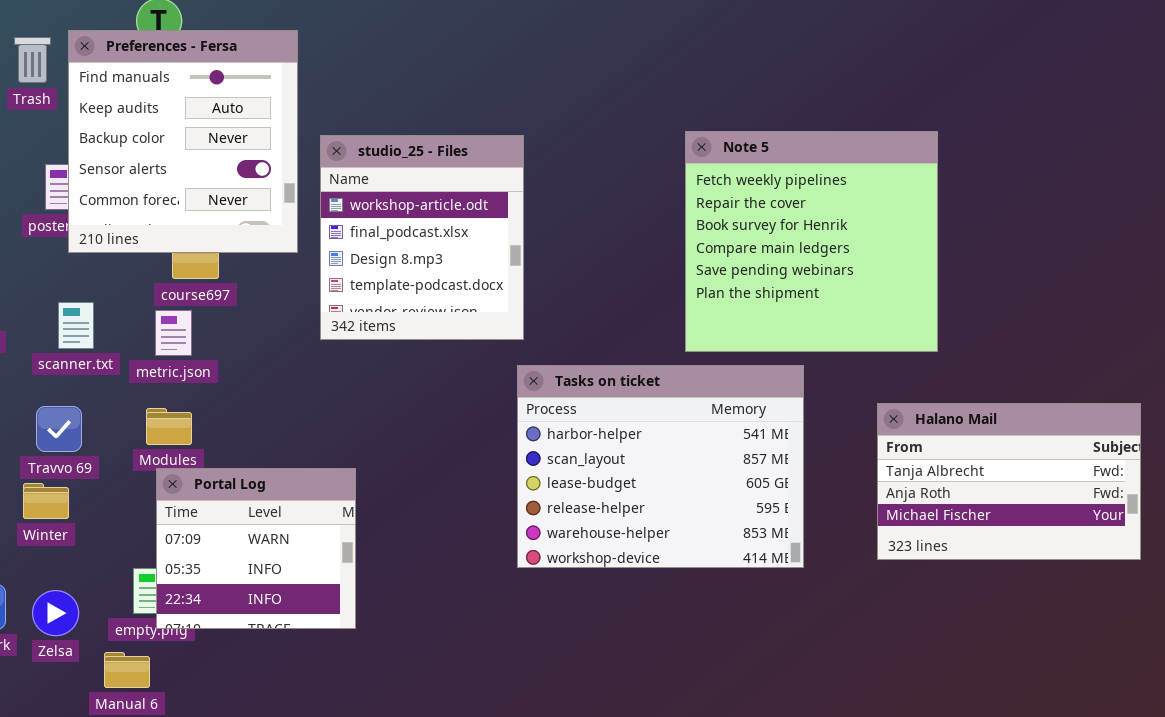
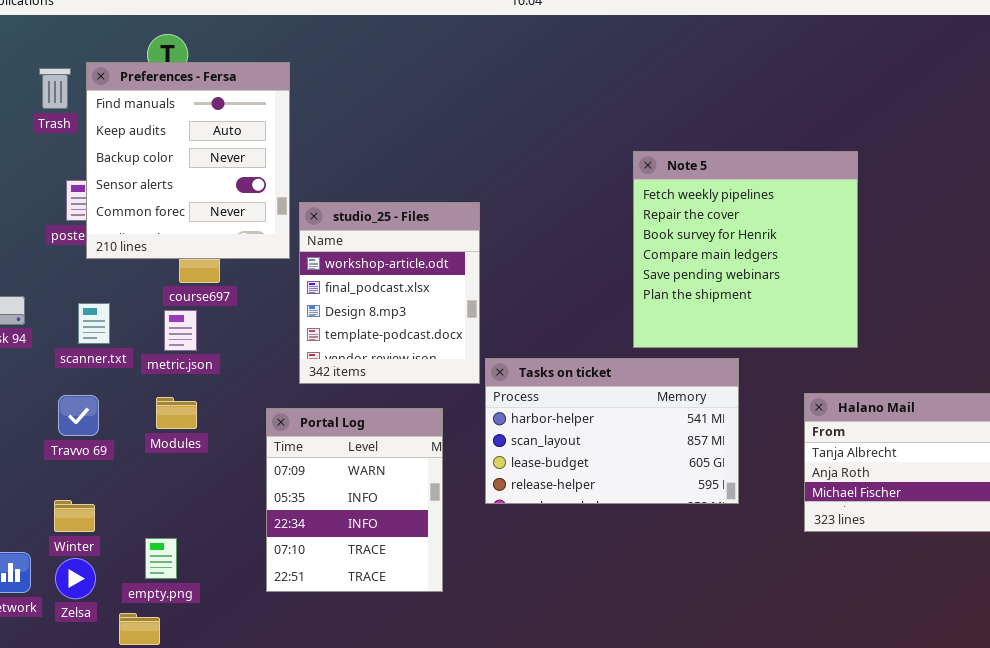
studio_25 - Files: [320,135,524,340] -> [299,202,480,384], moved
Tasks on ticket: [517,365,804,568] -> [485,358,739,504], resized
Portal Log: [156,468,356,629] -> [266,408,443,592], moved, resized
Winter: [23,483,69,519] -> [54,500,95,532], moved

